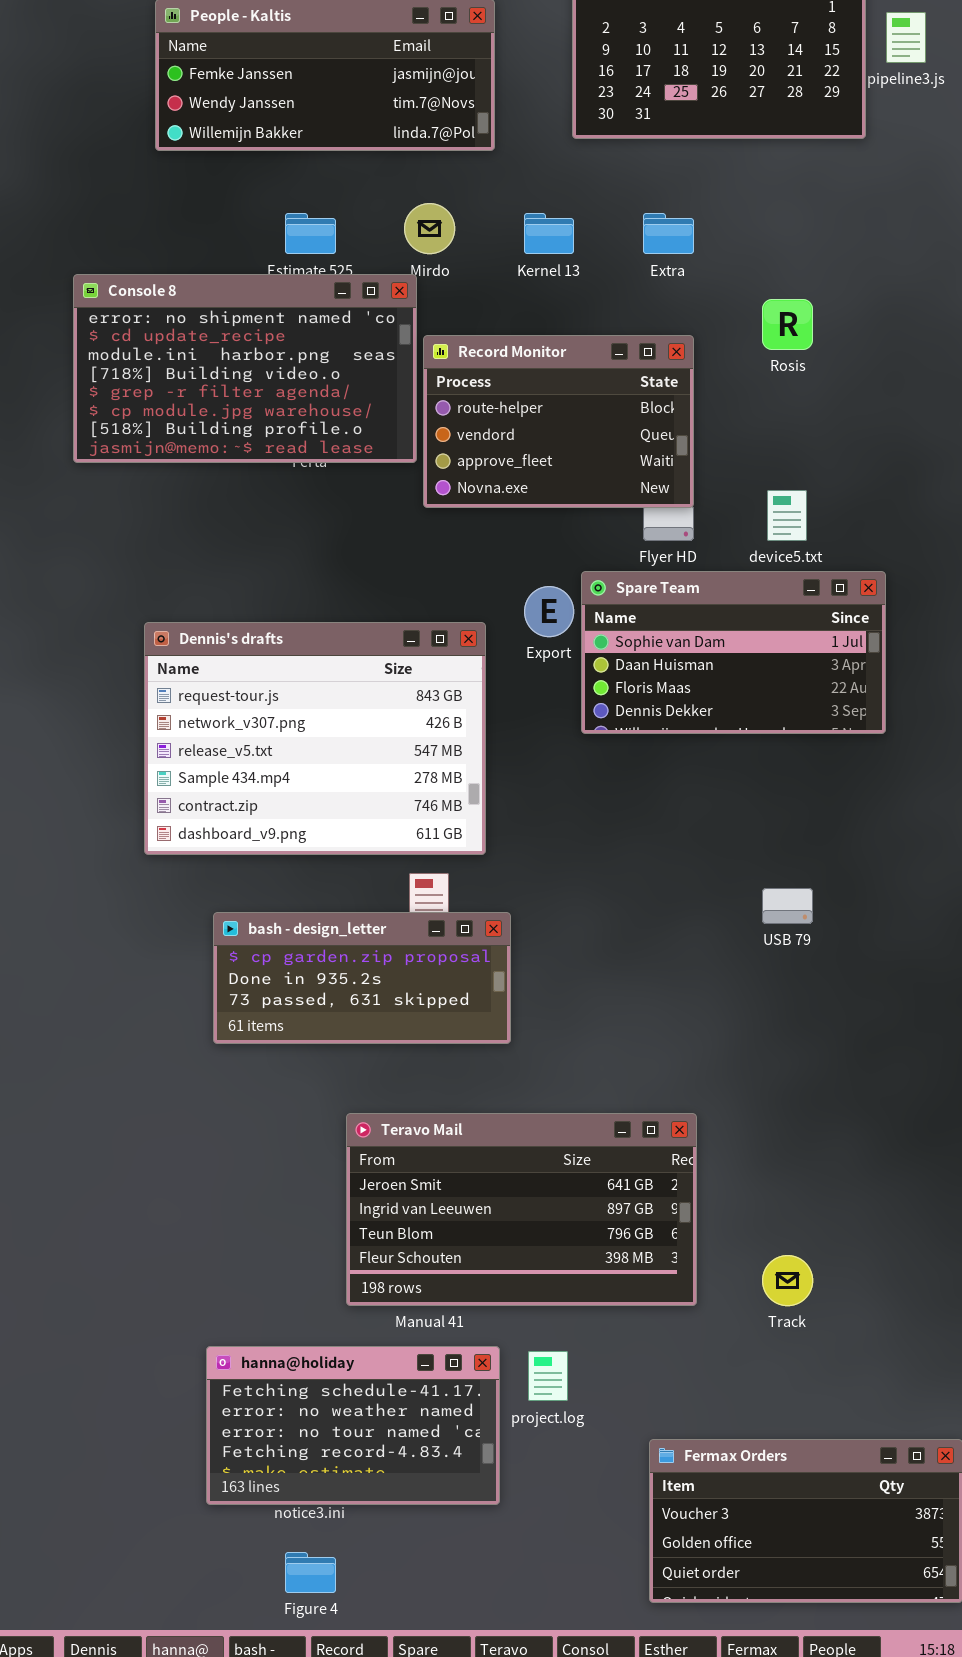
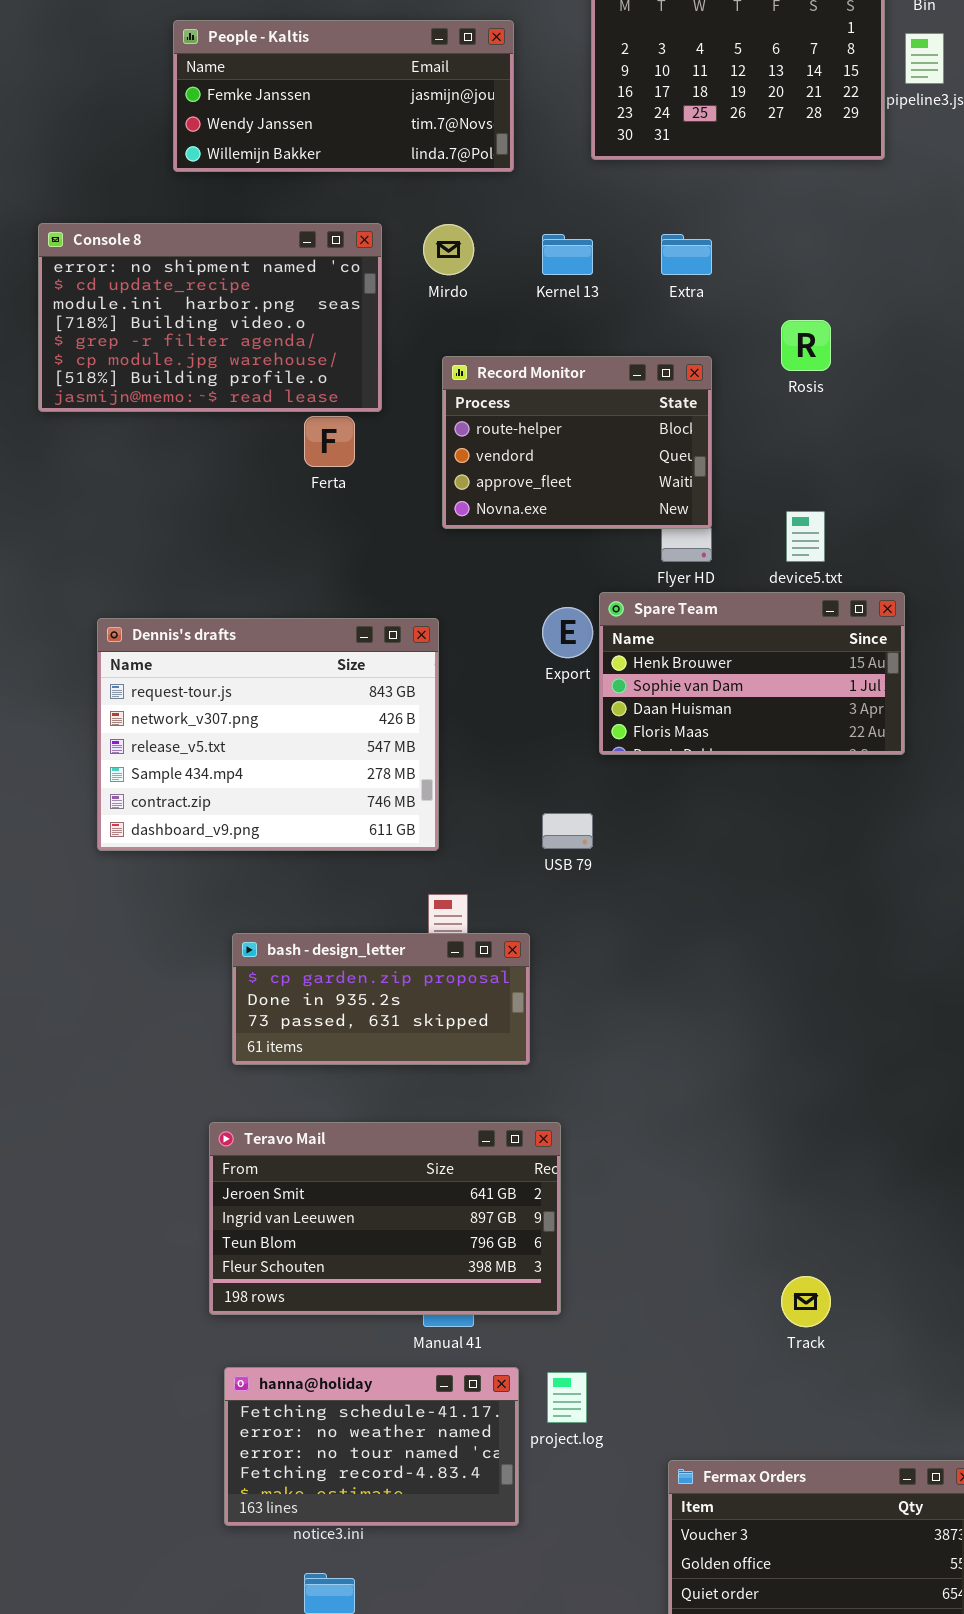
Console 8: [73,274,417,463] -> [38,223,382,412], moved
Spare Team: [581,571,886,734] -> [599,592,905,755], scrolled up 1 row
Dennis's drafts: [144,622,486,855] -> [97,618,439,851], moved
USB 79: [762,888,813,924] -> [542,813,593,849], moved
Teravo Mail: [346,1113,697,1306] -> [209,1122,561,1315], moved

